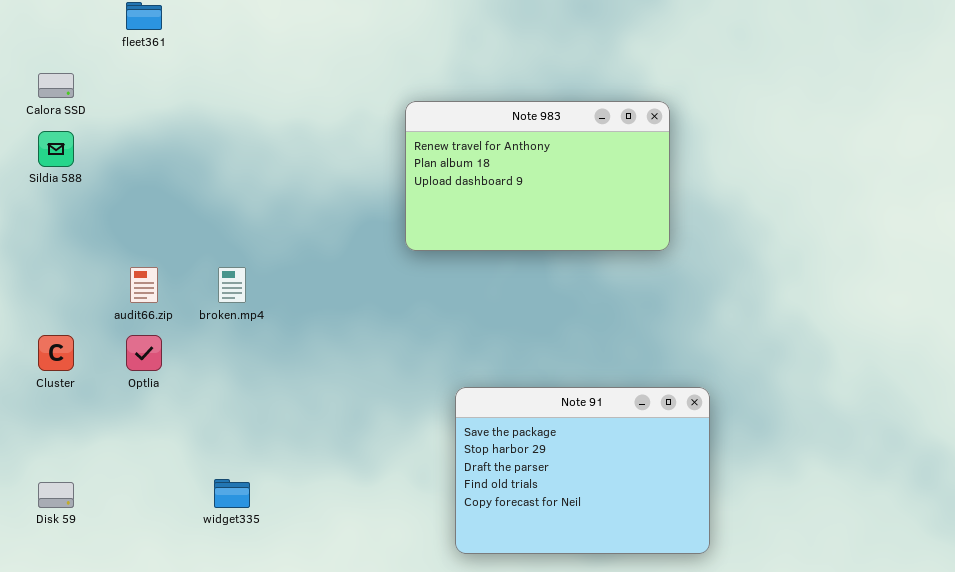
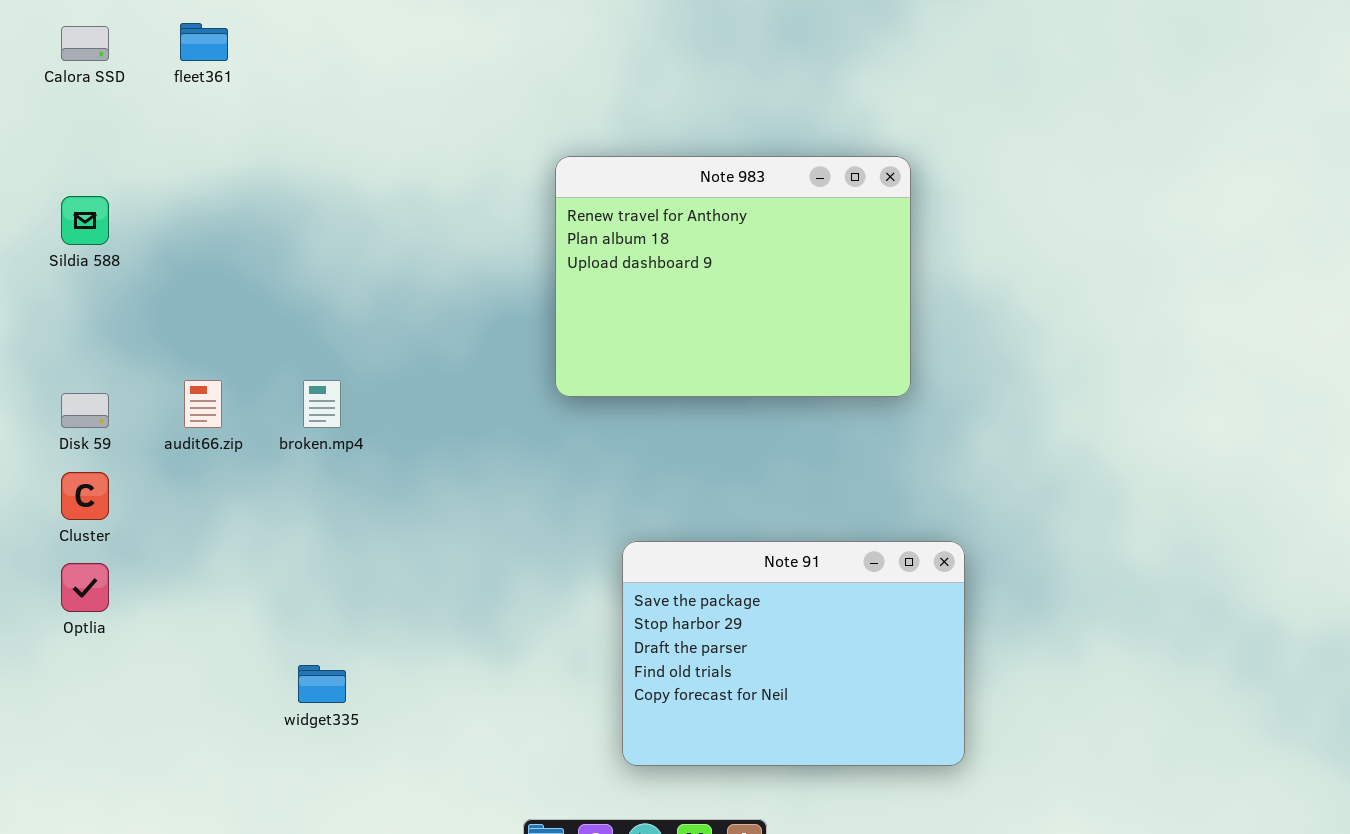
Calora SSD: [38,73,74,98] -> [61,26,109,61], moved
Note 983: [405,101,670,251] -> [555,156,911,397], resized
Optlia: [126,335,162,371] -> [61,563,109,612], moved
Disk 59: [38,482,74,508] -> [61,393,109,428], moved

